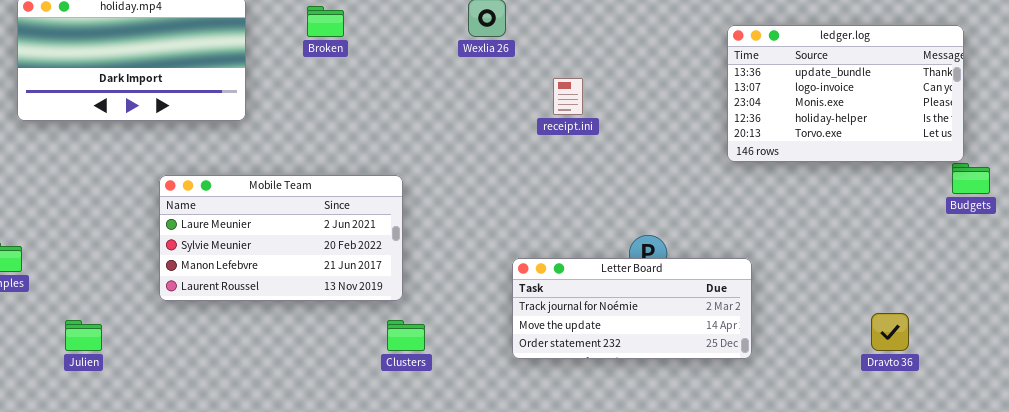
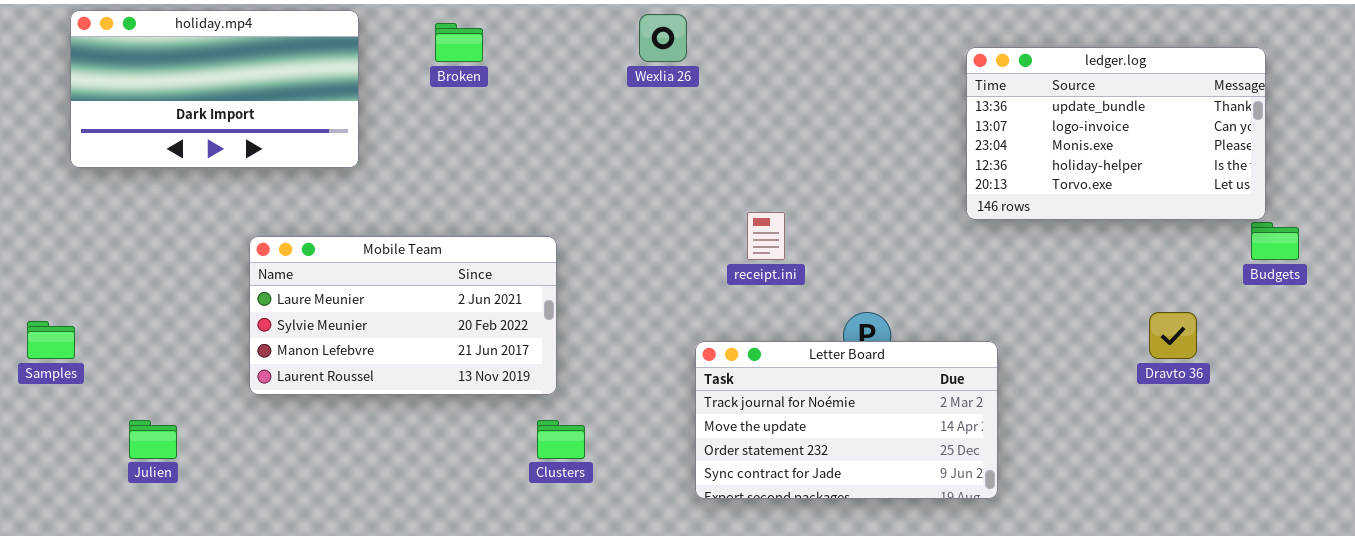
receipt.ini: [553,78,583,115] -> [747,212,785,260], moved
Letter Board: [512,258,752,359] -> [695,341,998,499], resized
Dravto 36: [871,313,909,351] -> [1149,312,1197,359], moved

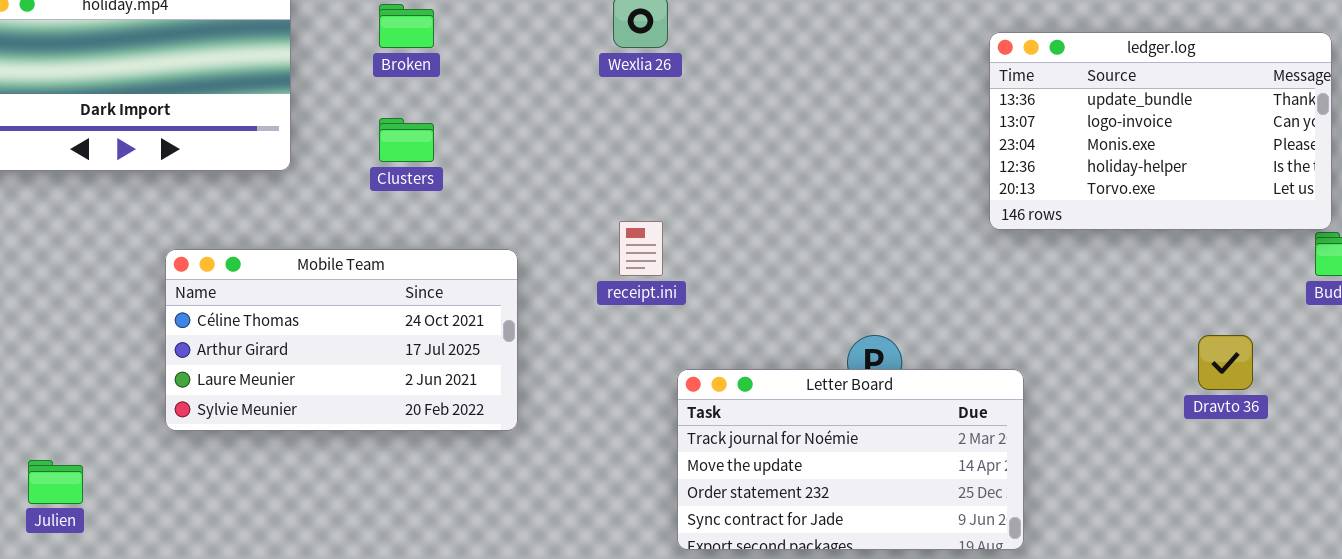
receipt.ini: [747,212,785,260] -> [619,221,663,276], moved
Mobile Team: [249,236,557,395] -> [165,249,518,431], scrolled up 2 rows
Clusters: [537,420,585,459] -> [379,118,434,162], moved

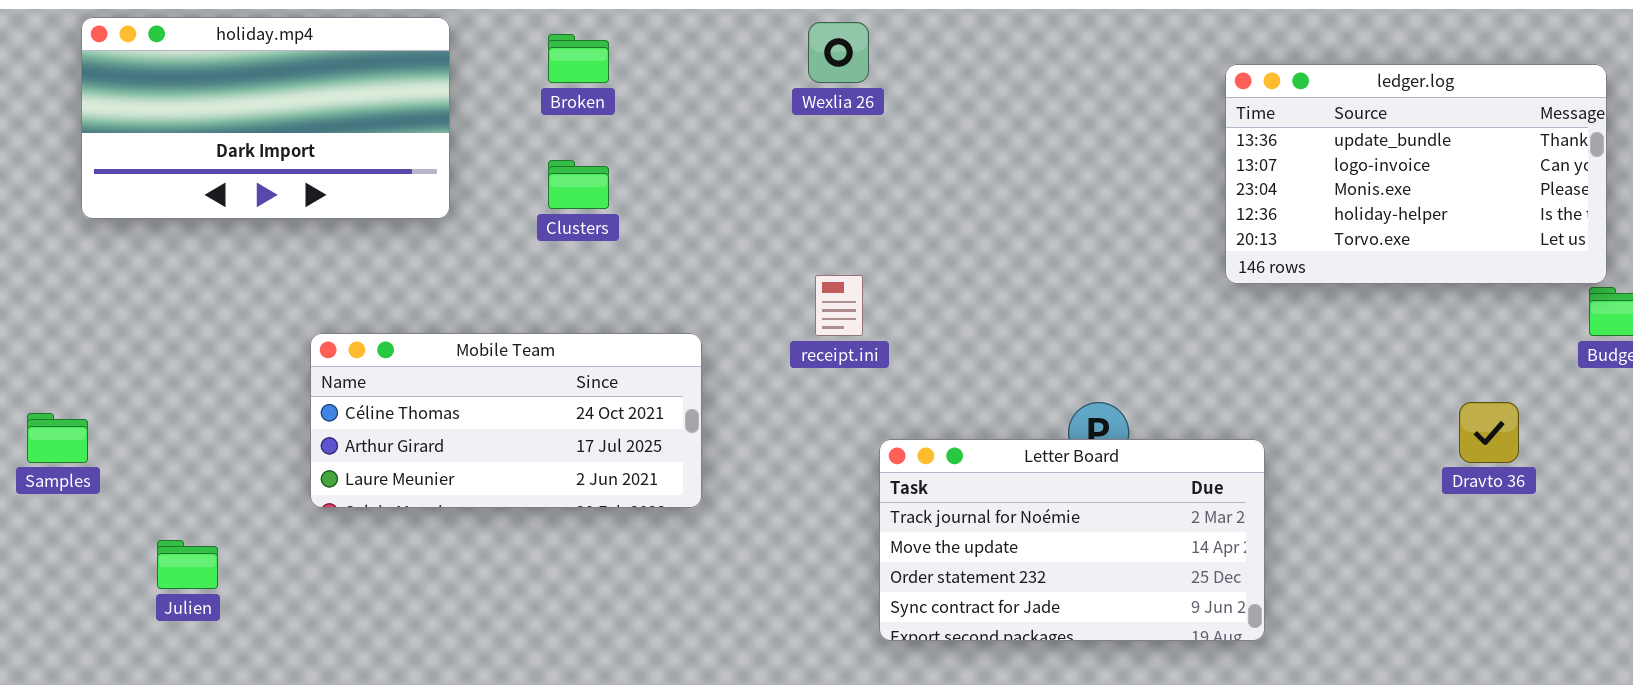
Mobile Team: [165,249,518,431] -> [310,333,702,508], resized

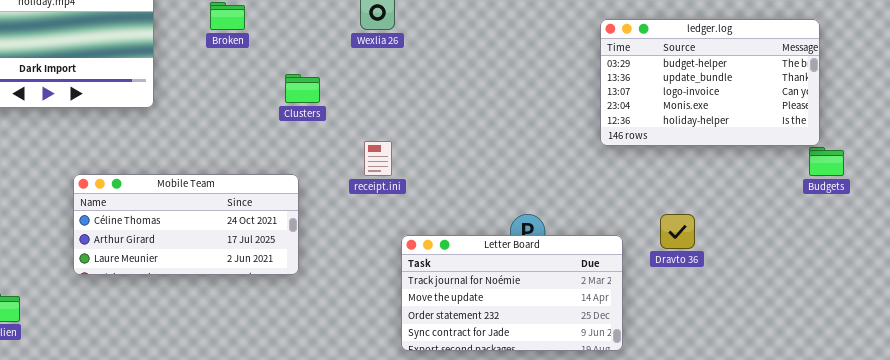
ledger.log: [1225,64,1607,284] -> [600,19,820,146], scrolled up 1 row
Clusters: [548,160,609,209] -> [285,74,320,103], moved
Dravto 36: [1459,402,1519,463] -> [660,214,695,249], moved

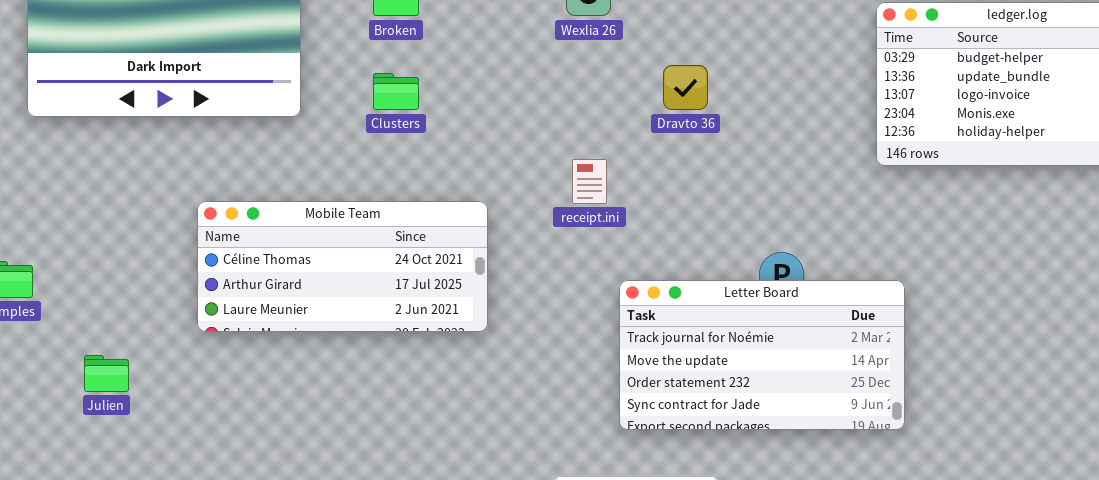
Clusters: [285,74,320,103] -> [373,73,419,110], moved
Dravto 36: [660,214,695,249] -> [663,65,708,110], moved

